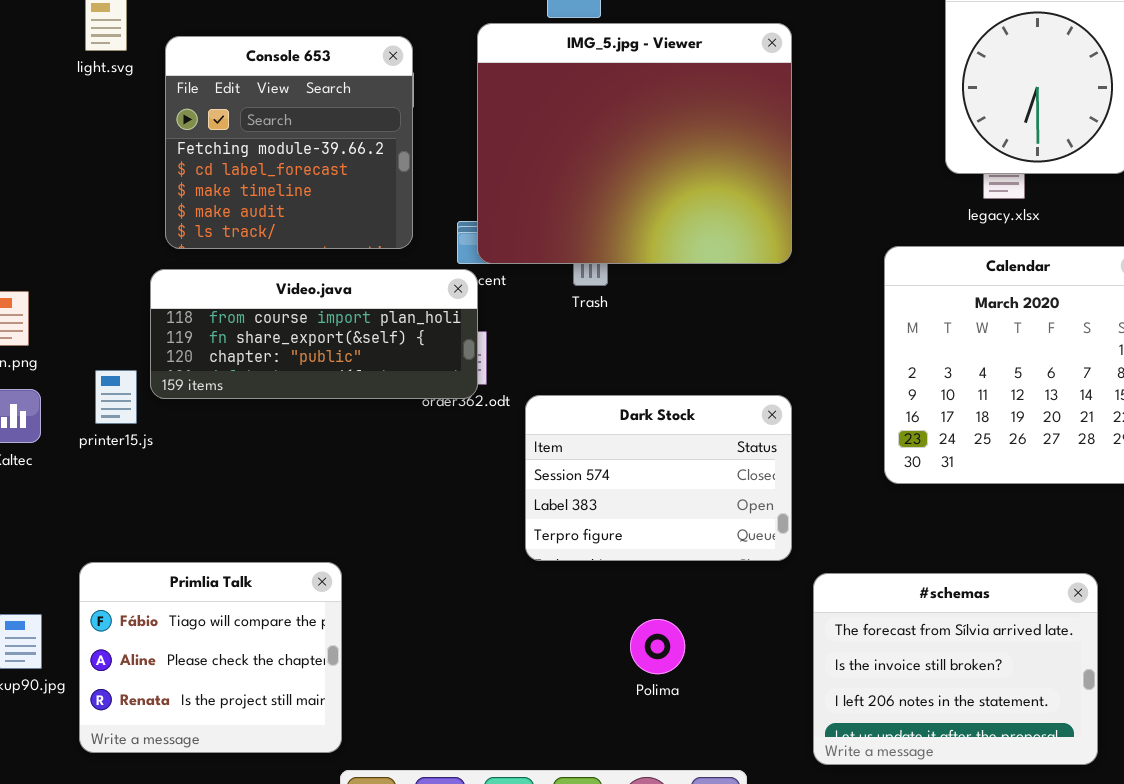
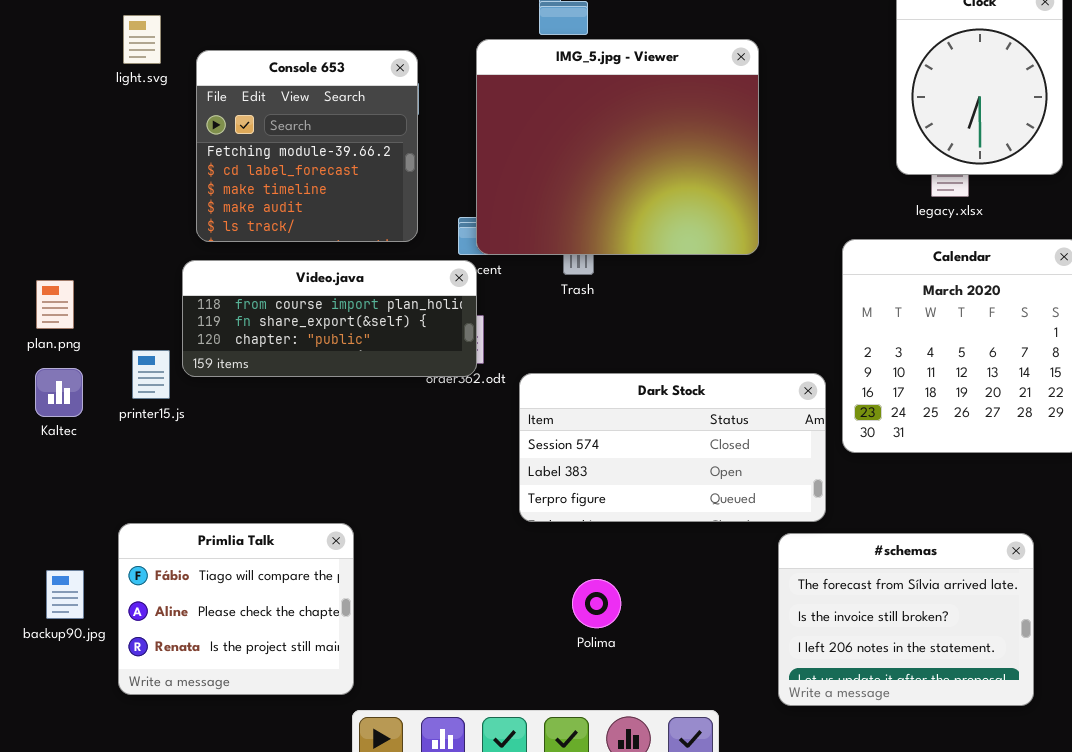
Dark Stock: [525,395,792,561] -> [519,373,826,522], resized
Polima: [630,619,685,674] -> [572,579,621,628], moved

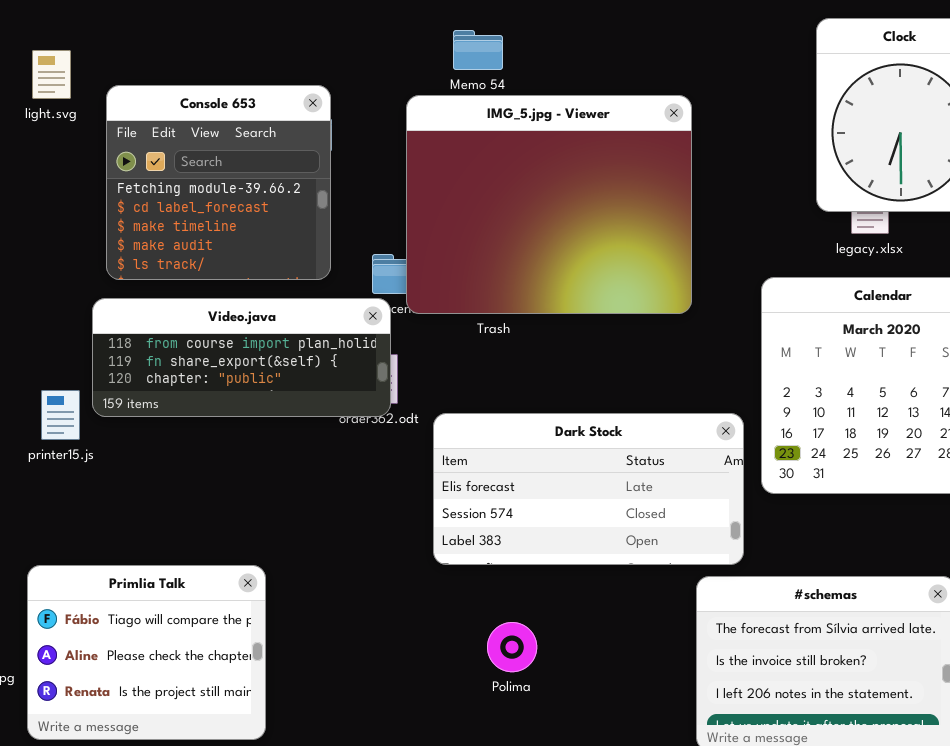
IMG_5.jpg - Viewer: [476,39,759,255] -> [406,95,692,314], moved
Dark Stock: [519,373,826,522] -> [433,413,744,565], scrolled up 1 row

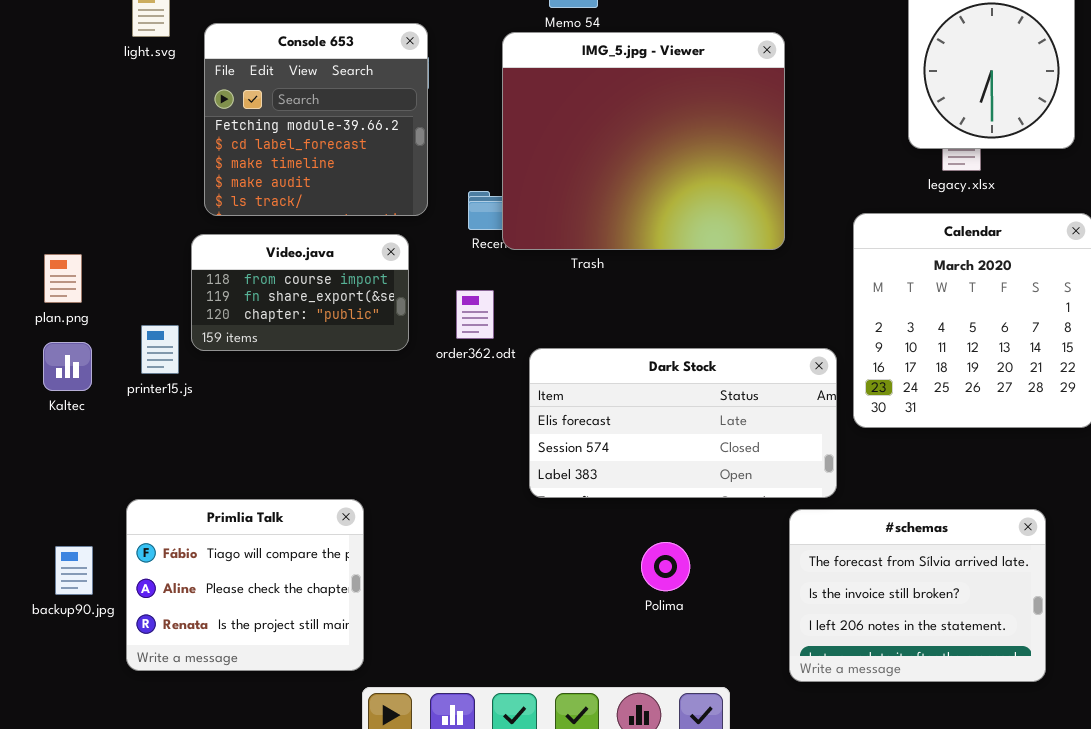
Video.java: [92,298,391,417] -> [191,234,409,351], resized
Polima: [487,622,537,672] -> [641,542,690,591], moved

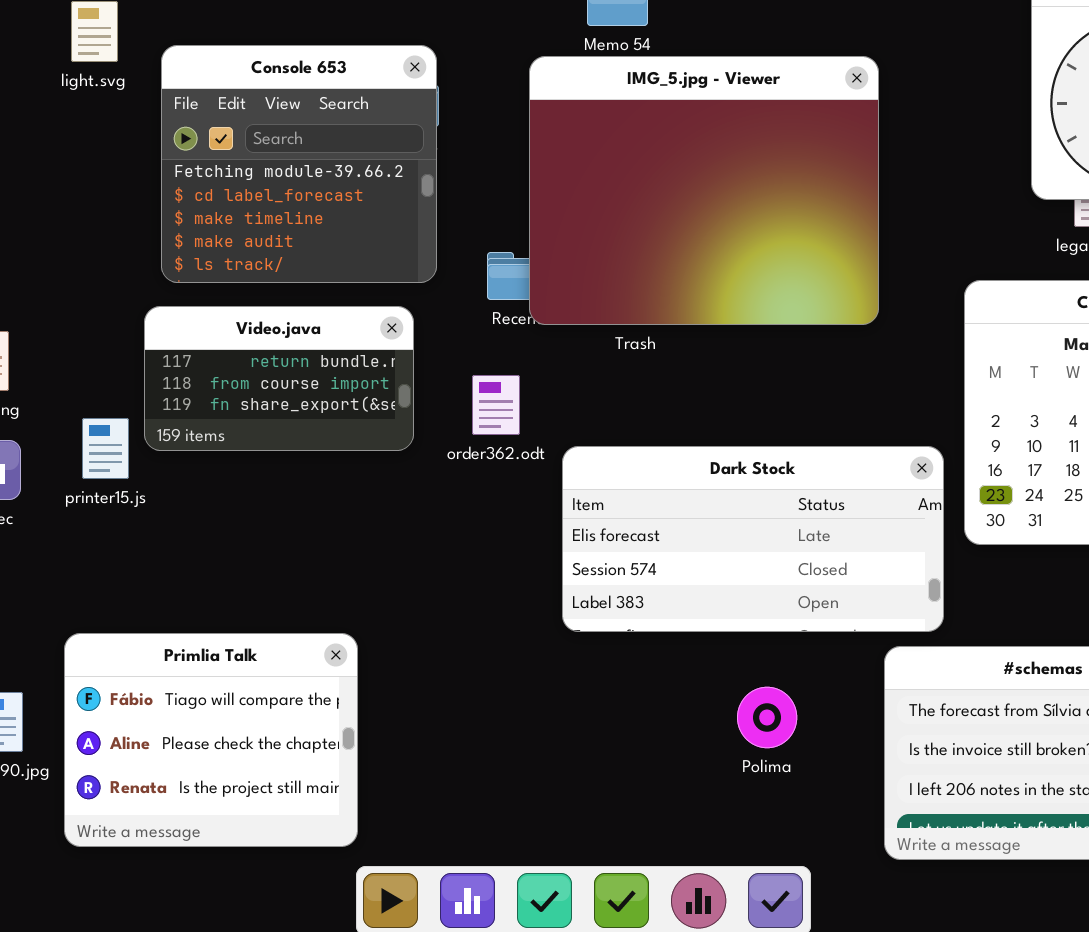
Video.java: [191,234,409,351] -> [144,306,414,451], scrolled up 1 row
Polima: [641,542,690,591] -> [737,687,797,748], moved

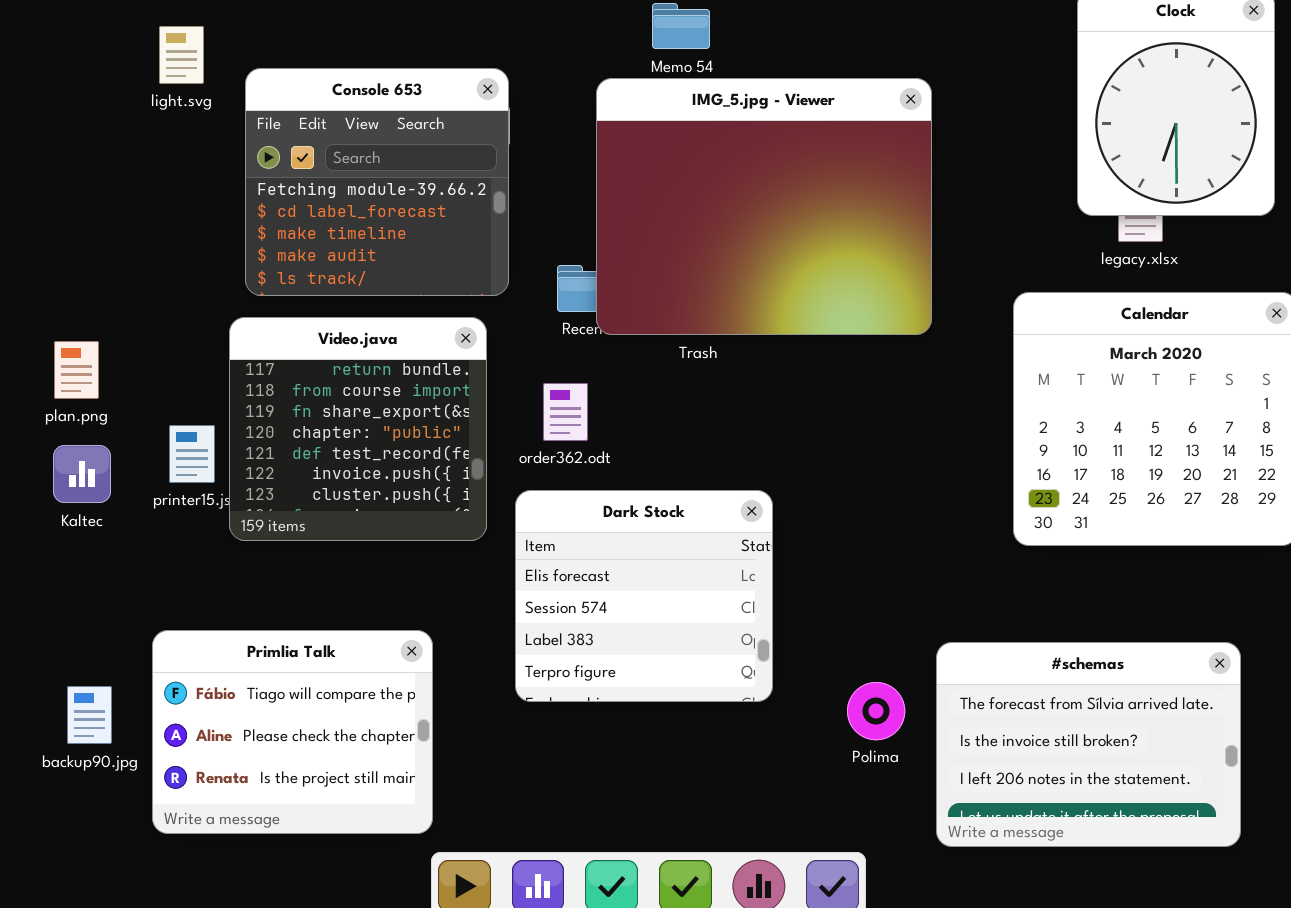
Video.java: [144,306,414,451] -> [229,317,487,541], resized
Dark Stock: [562,446,944,632] -> [515,490,773,702], moved, resized
Polima: [737,687,797,748] -> [847,682,905,740], moved

